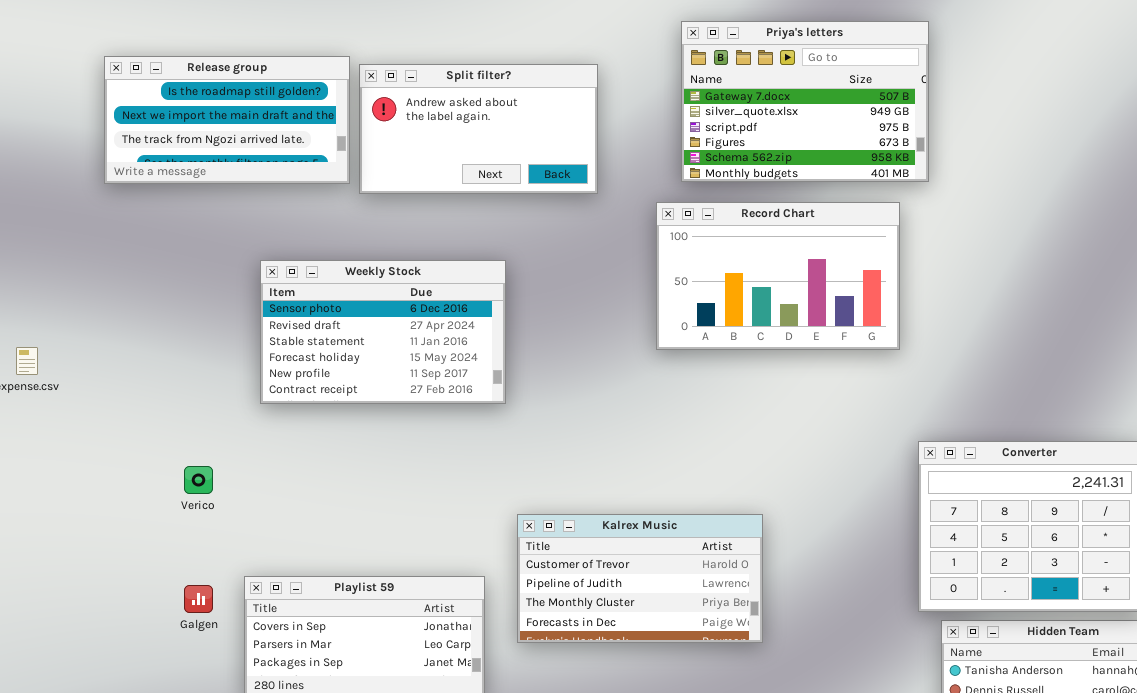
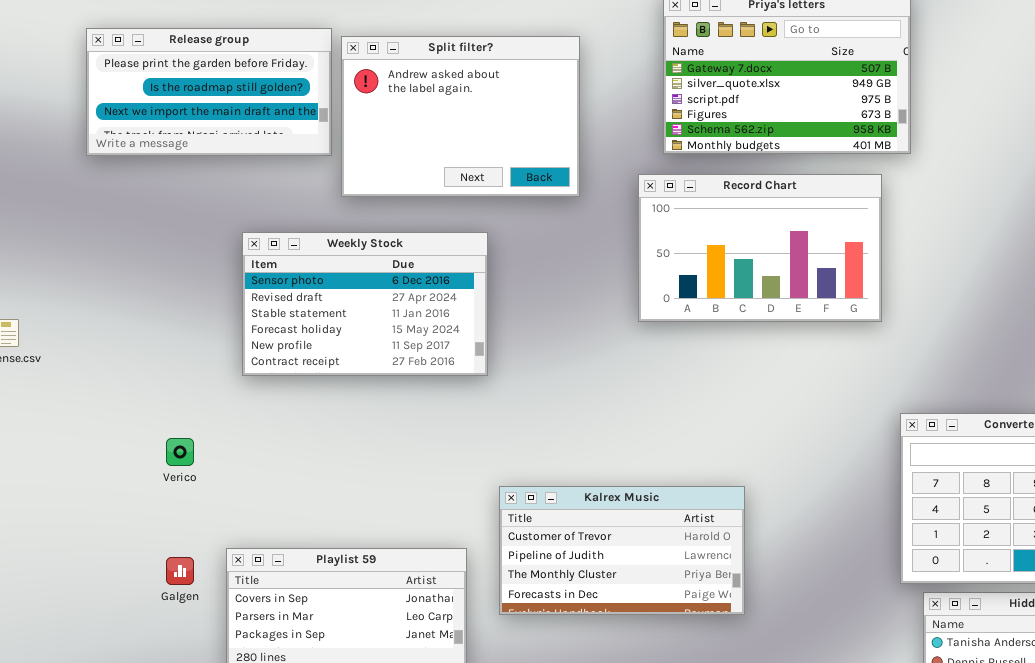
Release group: [104,56,350,184] -> [86,28,332,156], scrolled up 1 row
Split filter?: [359,64,598,194] -> [341,36,580,197], resized

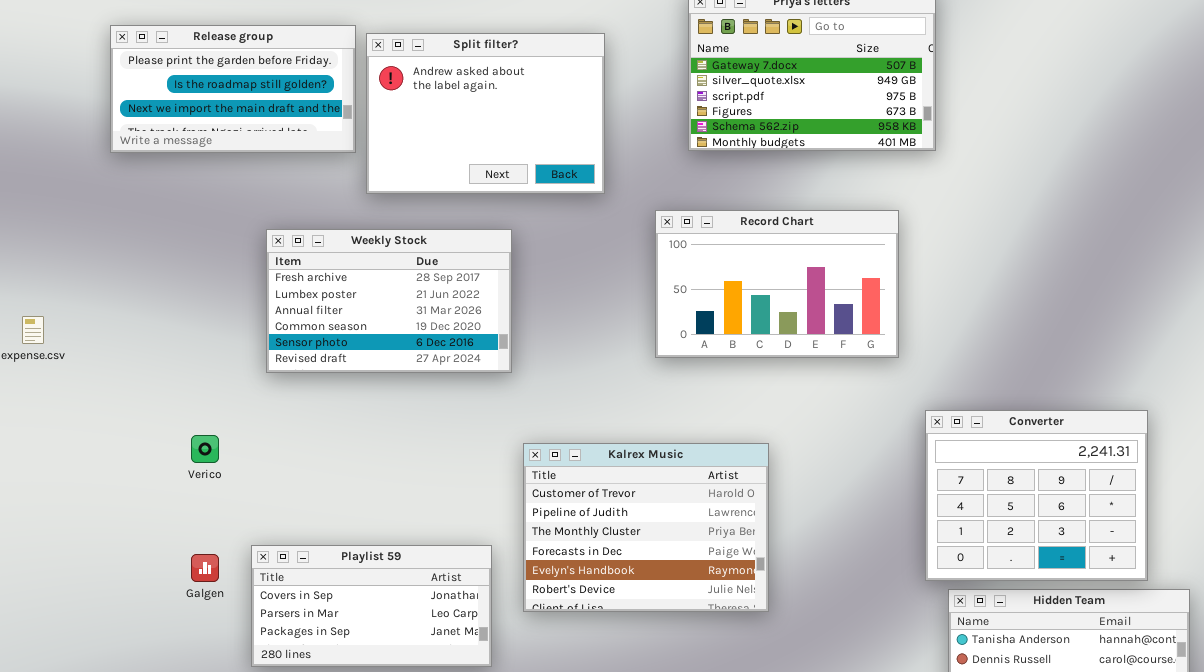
Record Chart: [638,174,882,322] -> [655,210,899,358], moved
Weekly Stock: [242,232,488,376] -> [266,229,512,373], scrolled up 4 rows
Kalrex Music: [499,486,745,615] -> [523,443,769,612], resized

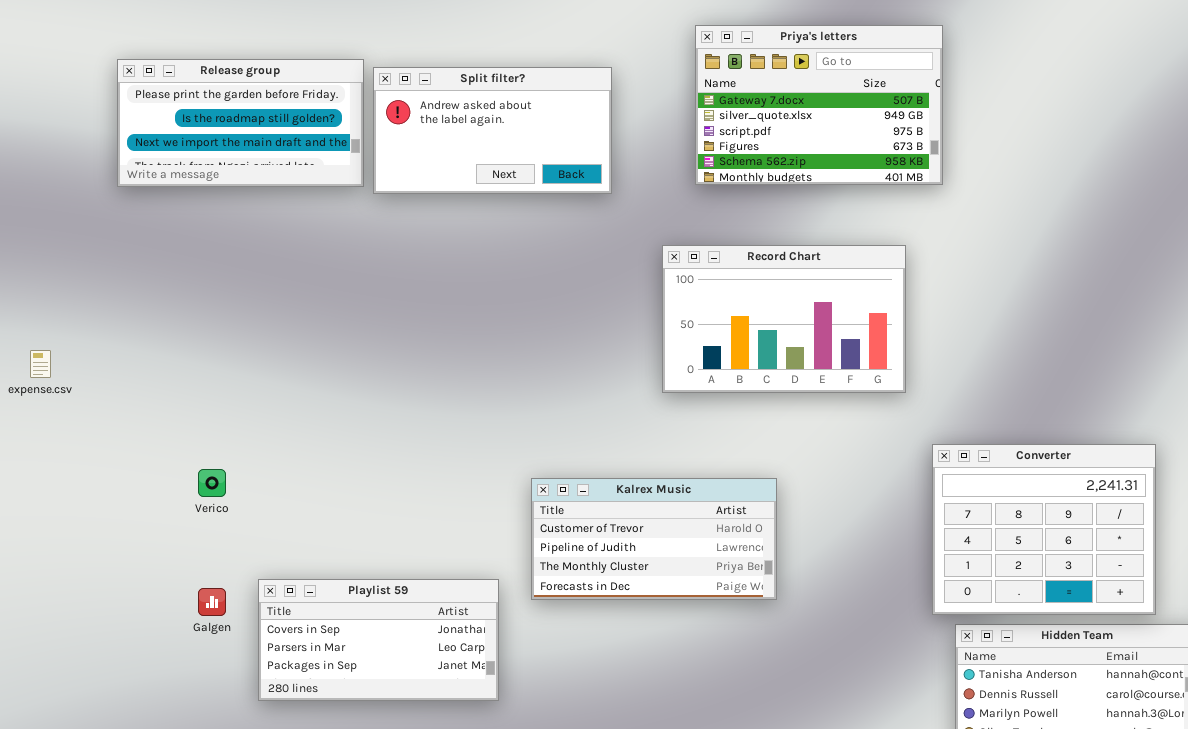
Split filter?: [366,33,605,194] -> [373,67,612,194], resized
Weekly Stock: [266,229,512,373] -> none, closed
Kalrex Music: [523,443,769,612] -> [531,478,777,600], resized

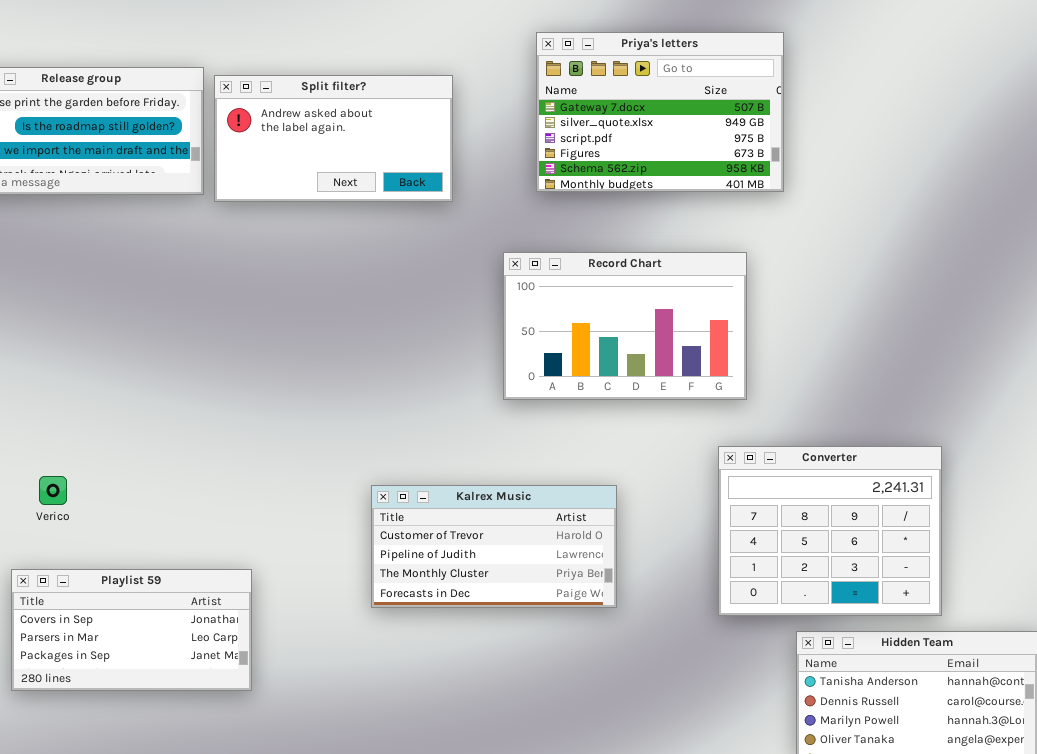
Converter: [932,444,1156,615] -> [718,446,942,616], moved
Playlist 59: [258,579,499,701] -> [11,569,252,691], moved

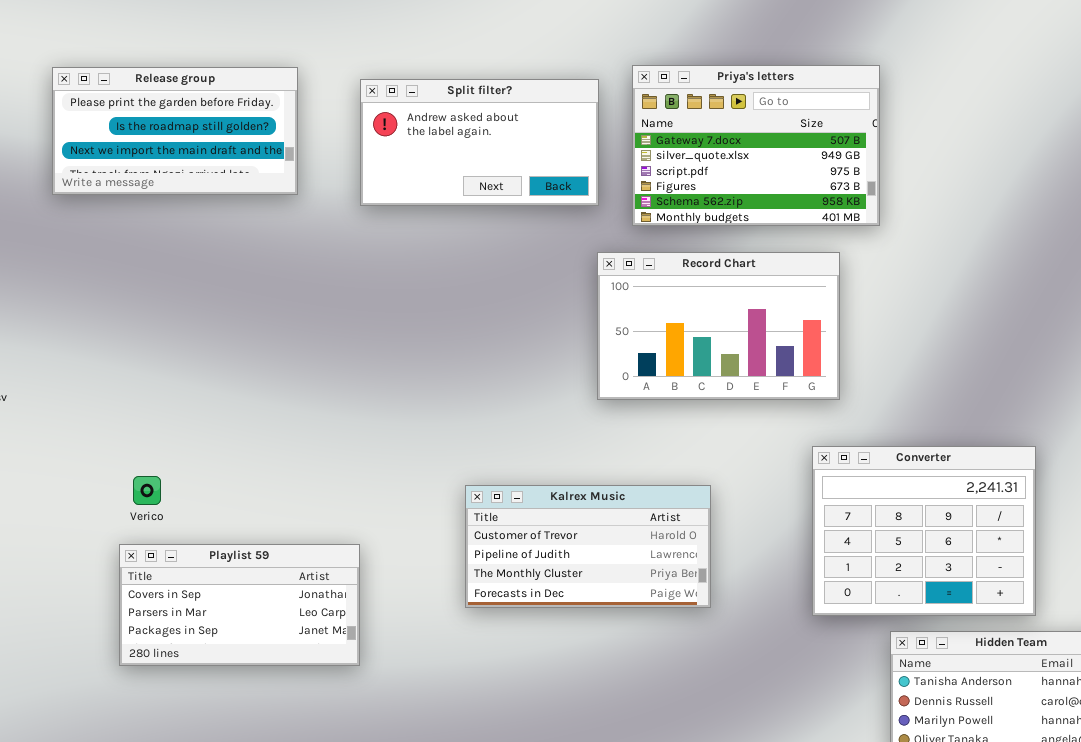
Priya's letters: [536,32,784,192] -> [632,65,880,226], moved
Split filter?: [214,75,453,202] -> [360,79,599,206], moved
Playlist 59: [11,569,252,691] -> [119,544,360,666], moved

